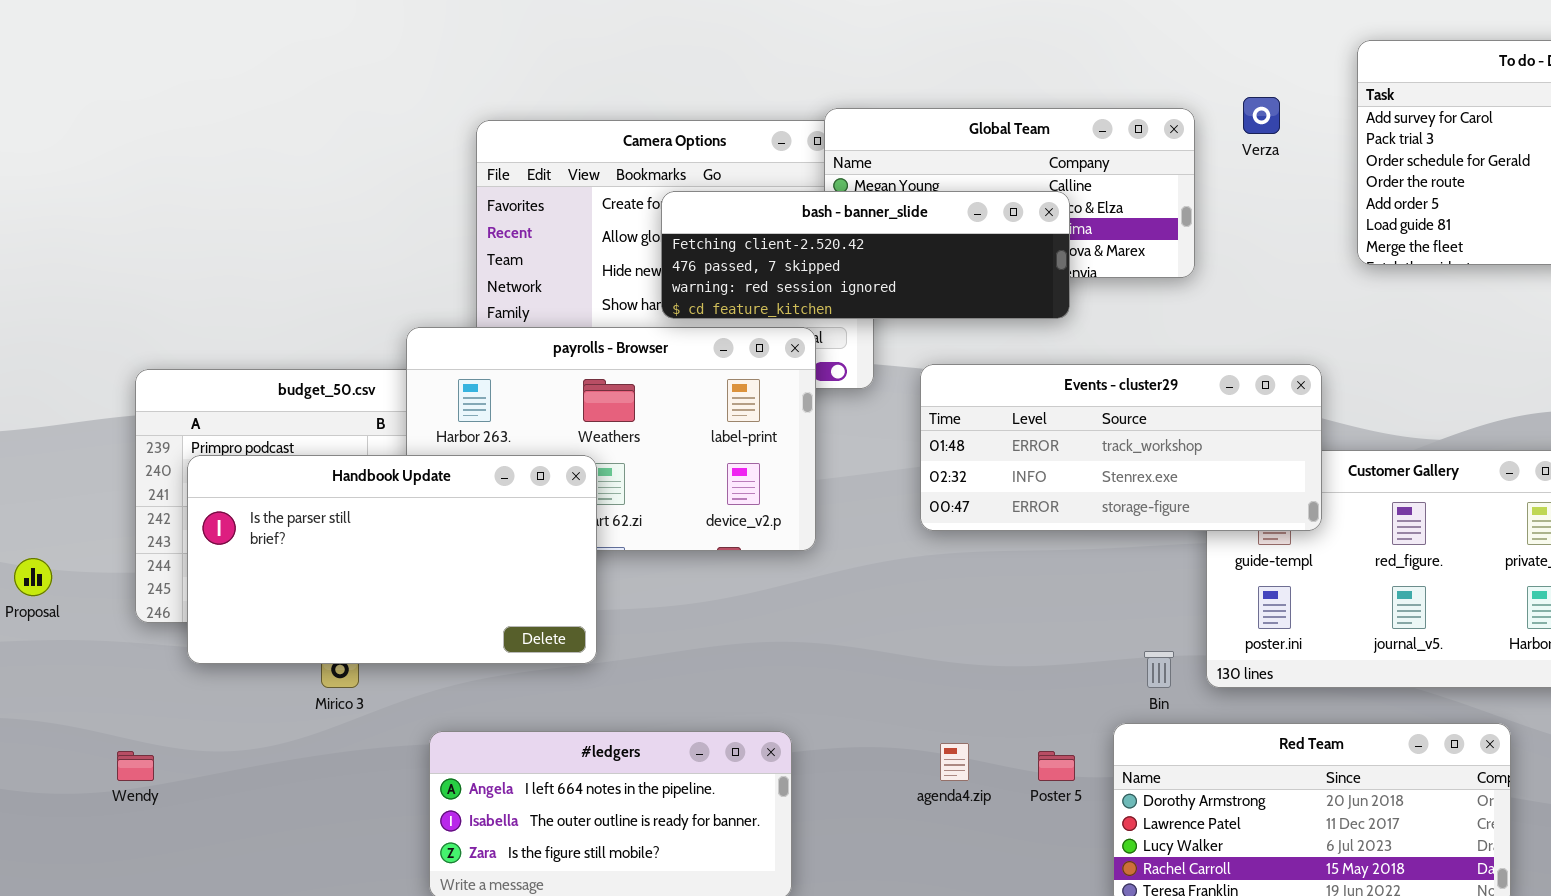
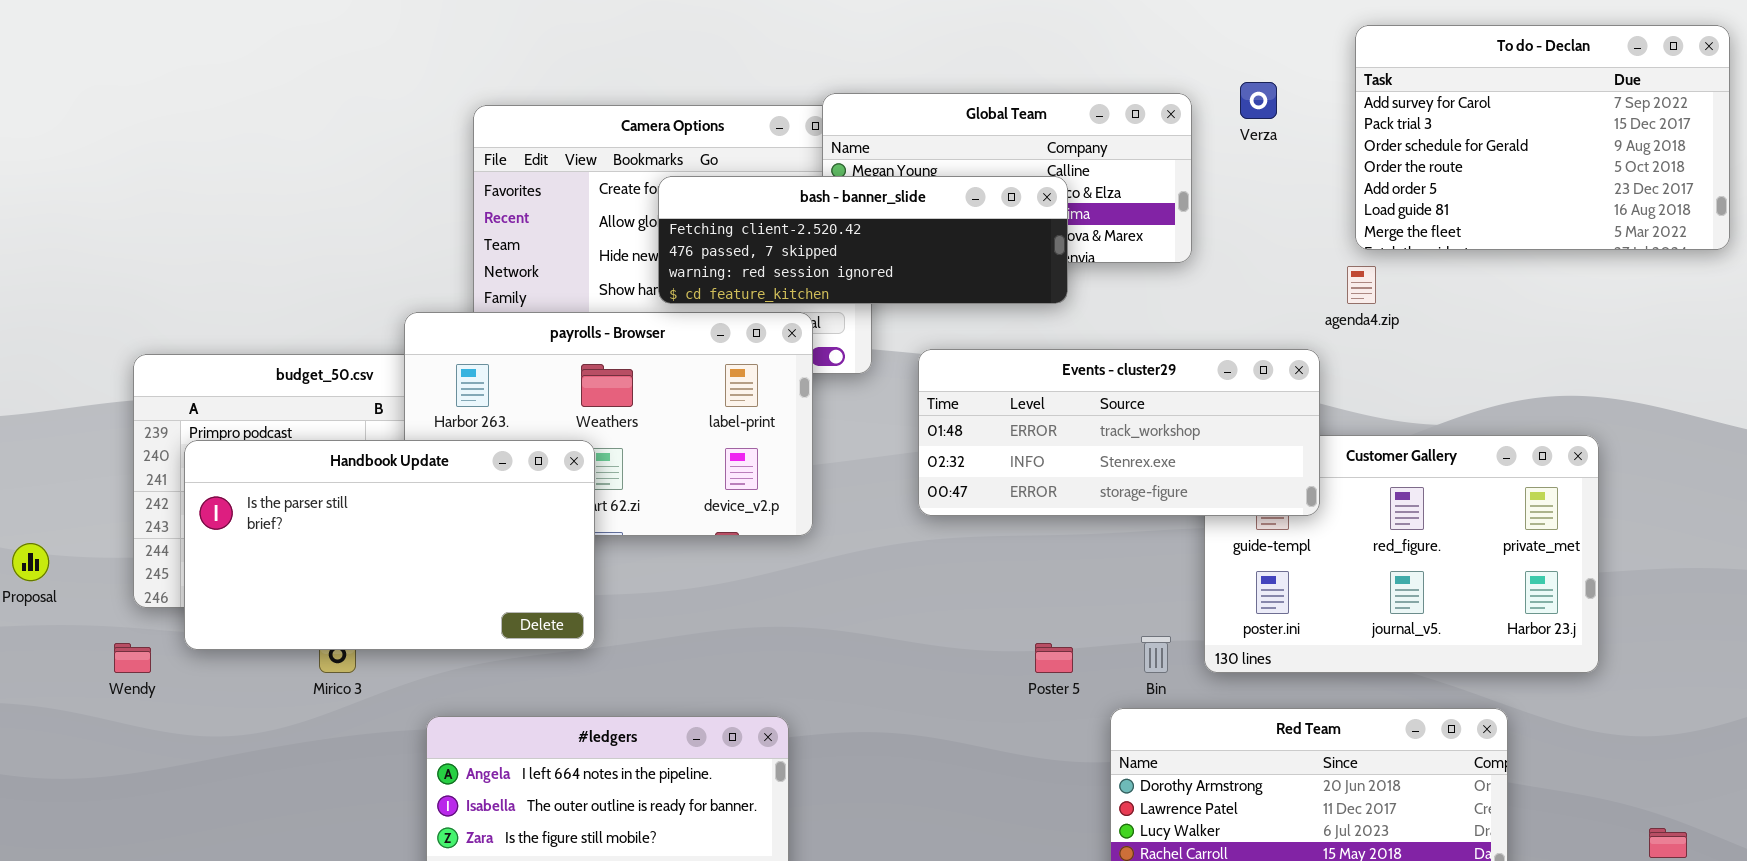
agenda4.zip: [940,743,969,781] -> [1347,266,1376,304], moved
Wendy: [117,751,154,781] -> [114,643,151,673], moved
Poster 5: [1038,751,1075,781] -> [1035,643,1073,673], moved

